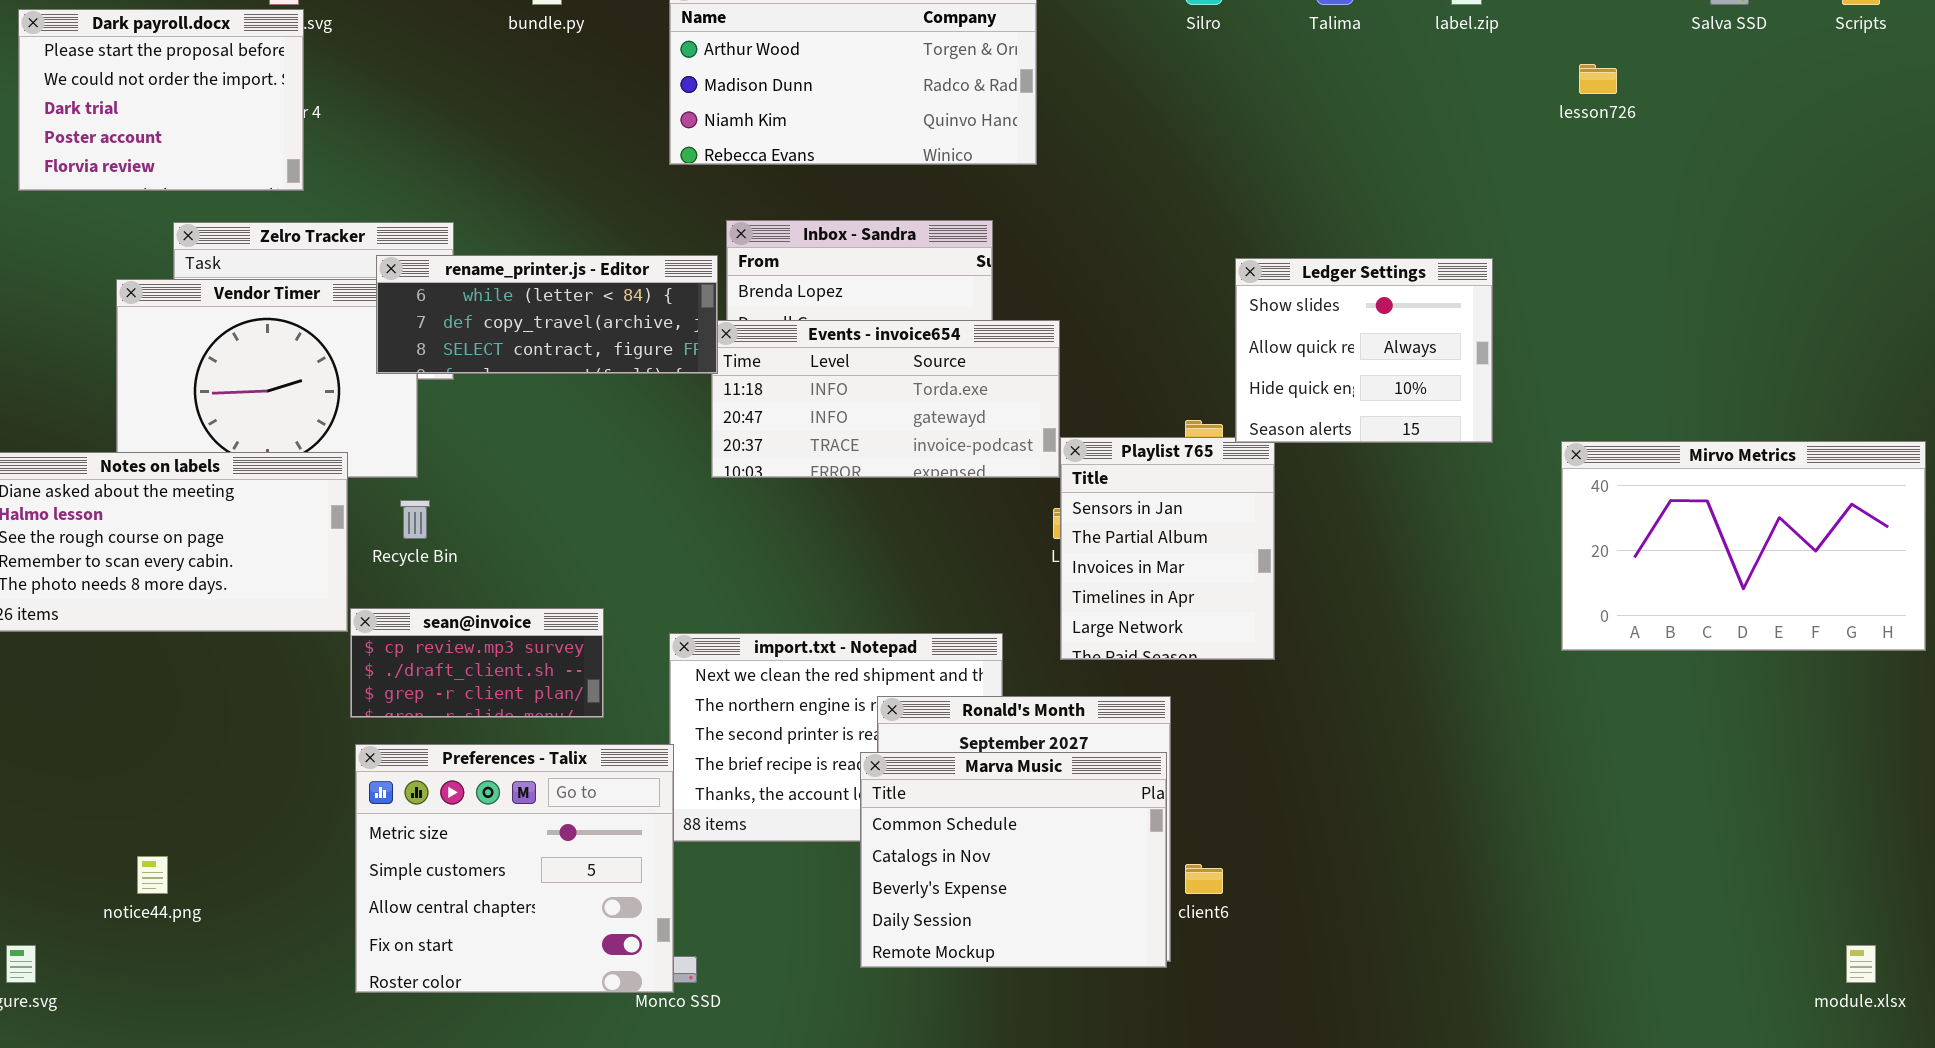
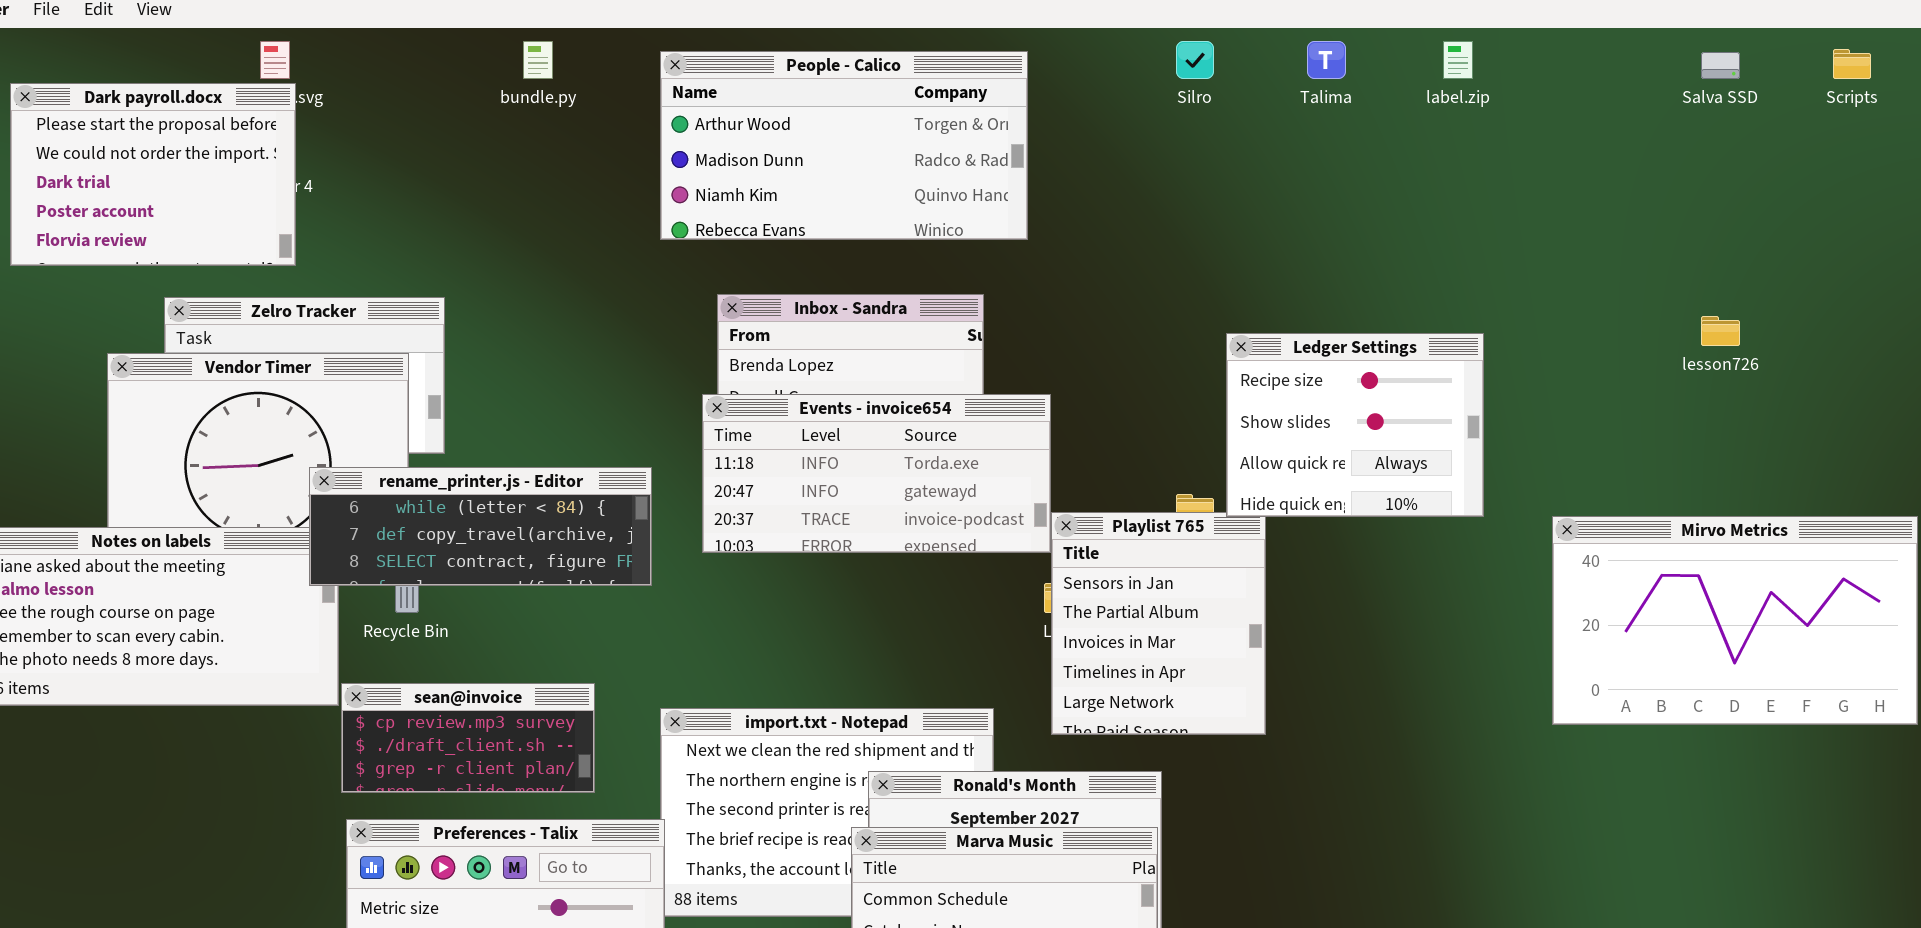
lesson726: [1579,64,1617,94] -> [1701,316,1740,346], moved
rename_printer.js - Editor: [376,255,718,374] -> [309,467,652,586], moved
Ledger Settings: [1235,258,1493,443] -> [1226,333,1484,517], scrolled up 1 row

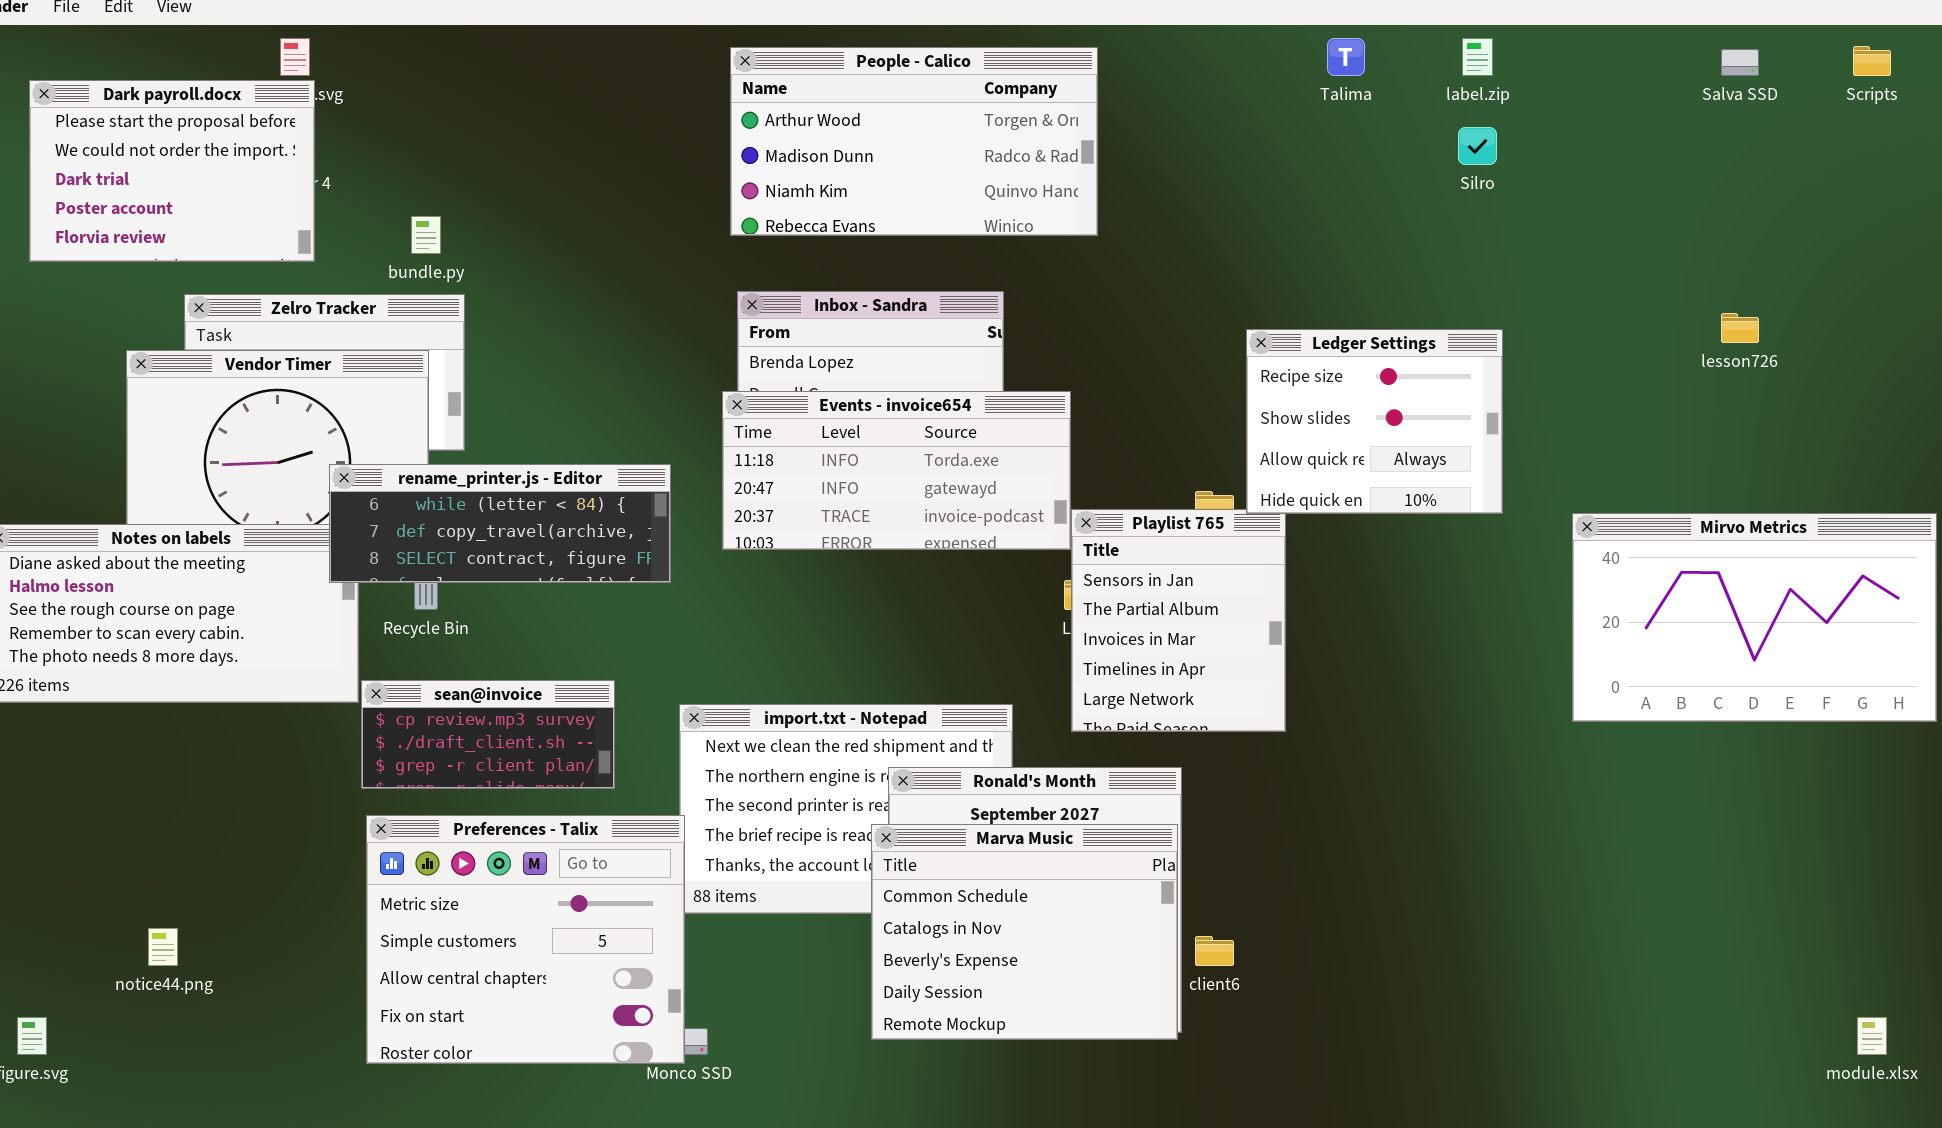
bundle.py: [523,41,553,79] -> [411,216,441,254], moved
Silro: [1176,41,1214,79] -> [1458,127,1497,165], moved
People - Calico: [660,51,1028,240] -> [730,47,1098,236], moved

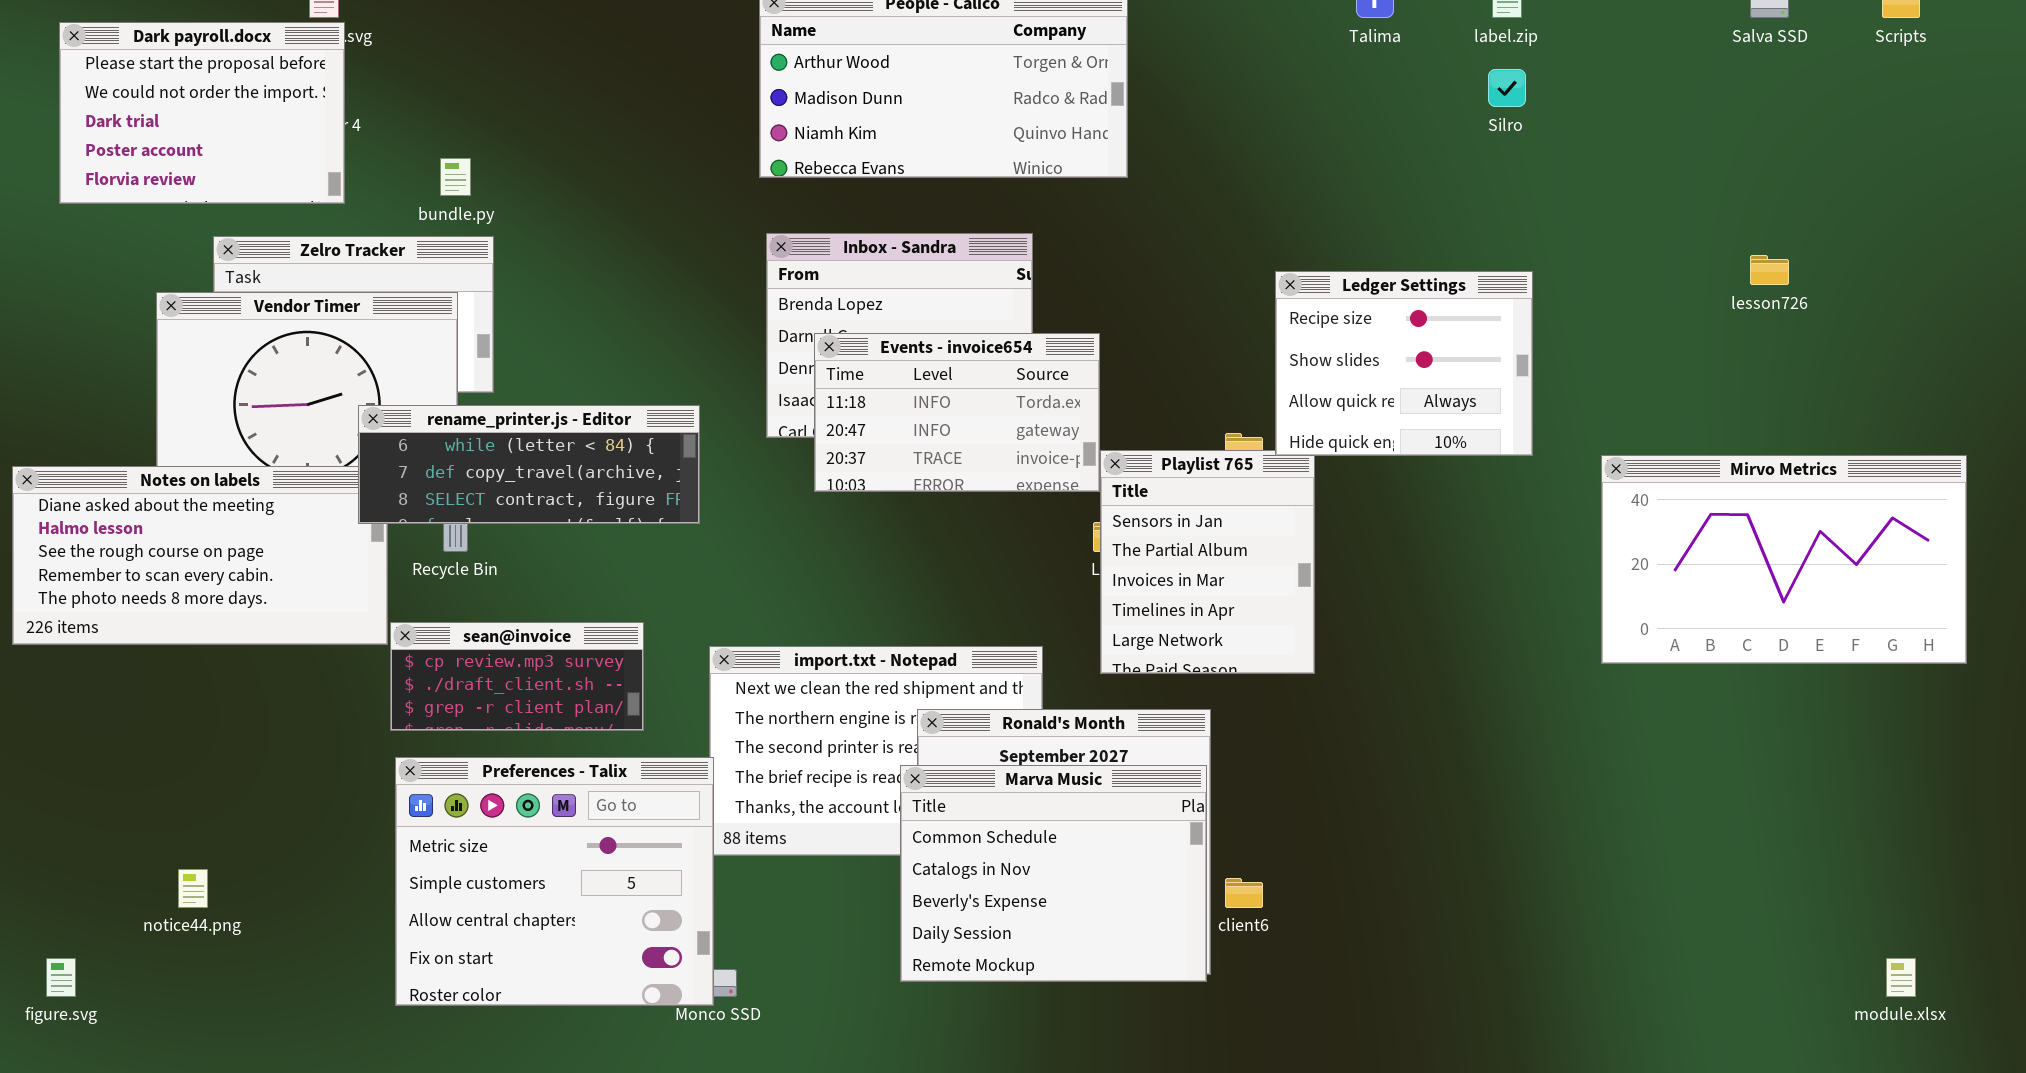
Events - invoice654: [722,391,1071,550] -> [814,333,1100,492], resized

